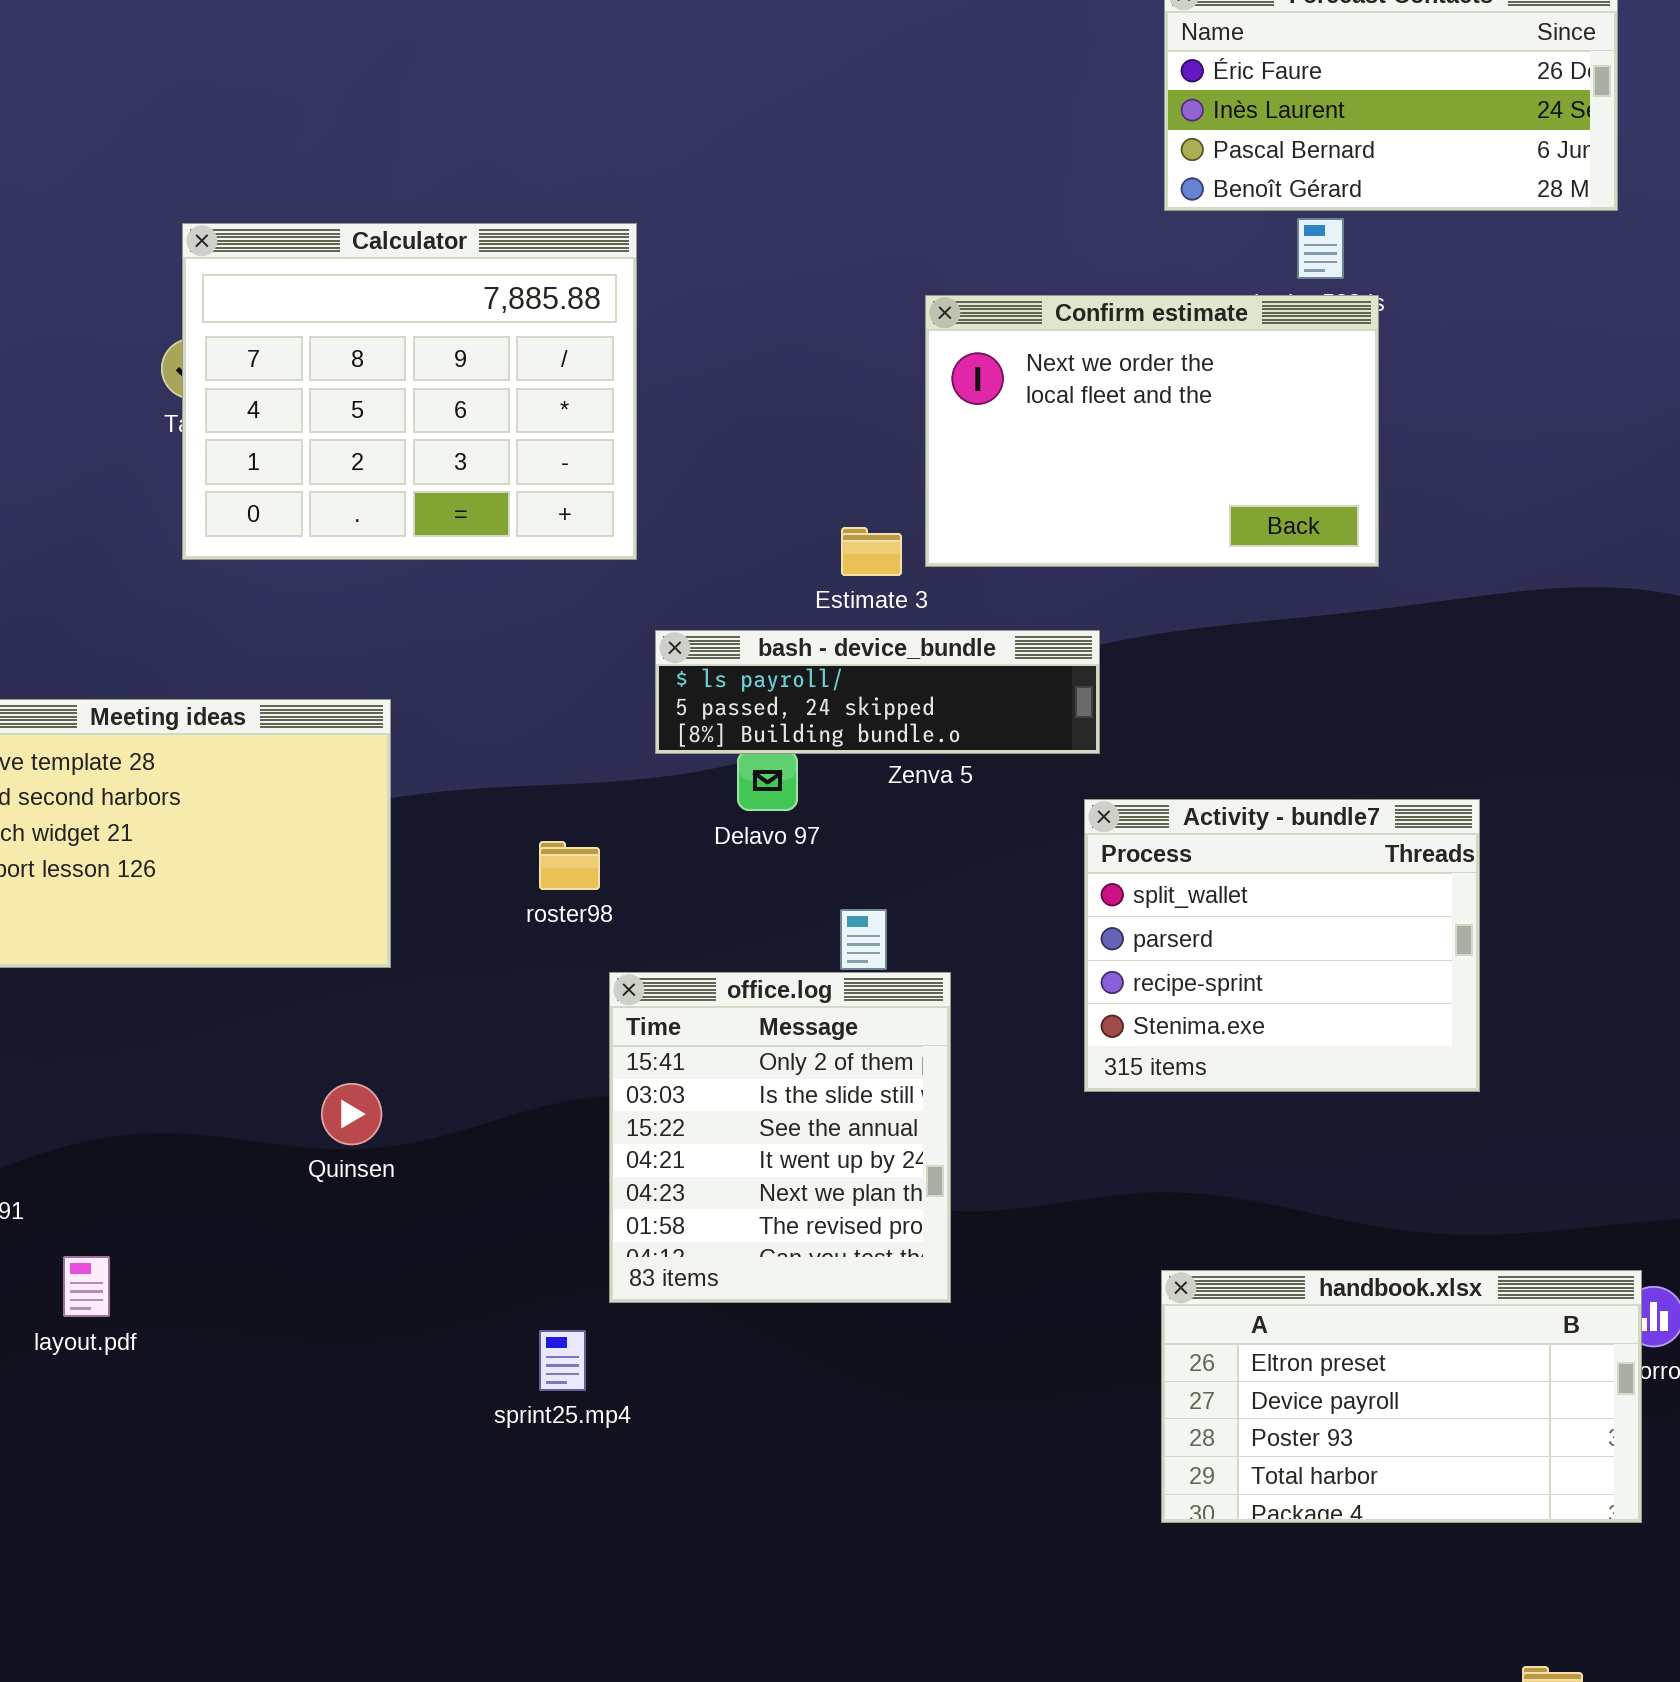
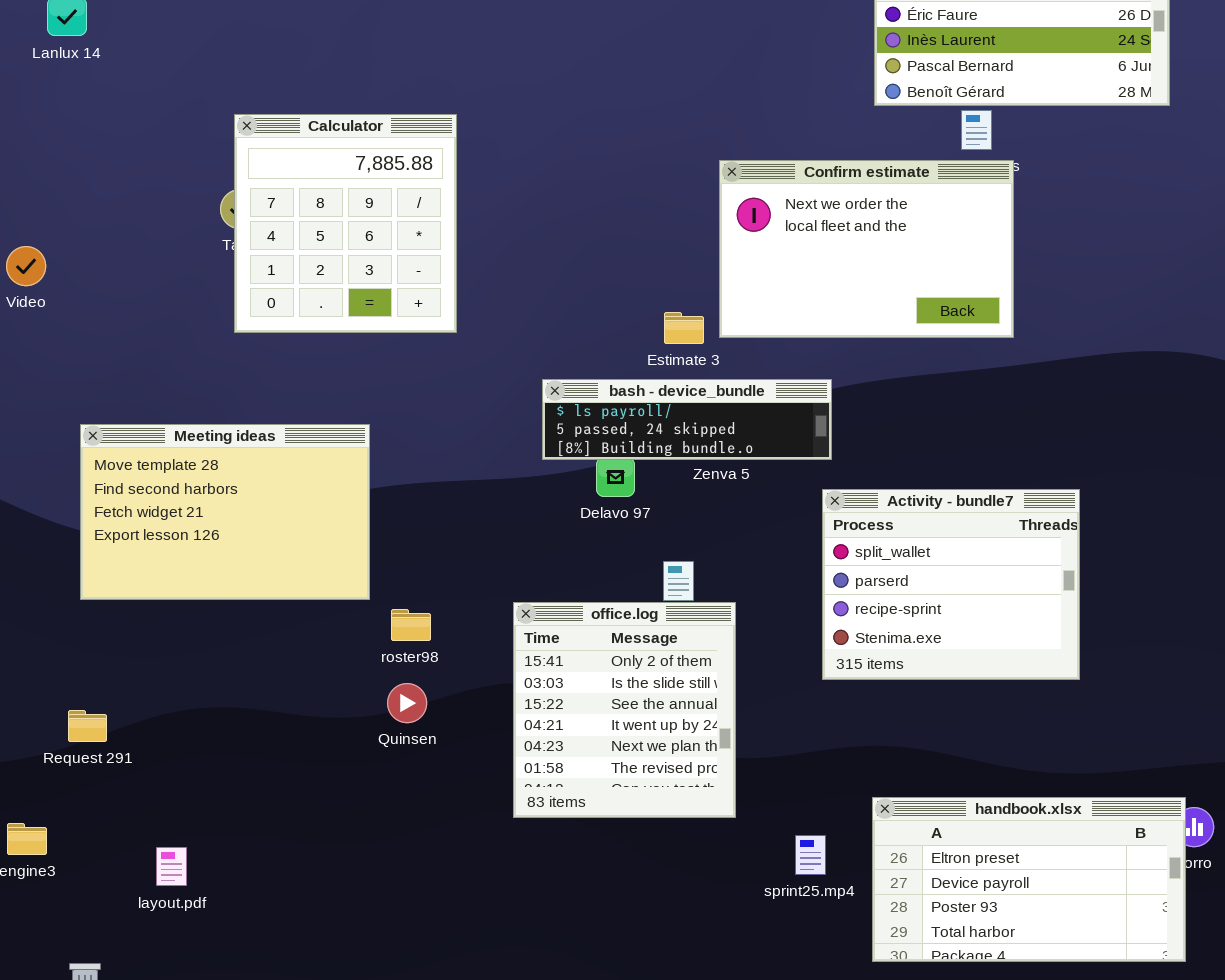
Calculator: [182,223,637,560] -> [234,114,457,333], resized
roster98: [539,841,600,890] -> [391,609,431,641], moved
Quinsen: [321,1083,382,1145] -> [387,683,427,723], moved
layout.pdf: [63,1256,110,1317] -> [156,847,187,886], moved
sprint25.mp4: [539,1330,586,1391] -> [795,835,826,875], moved

